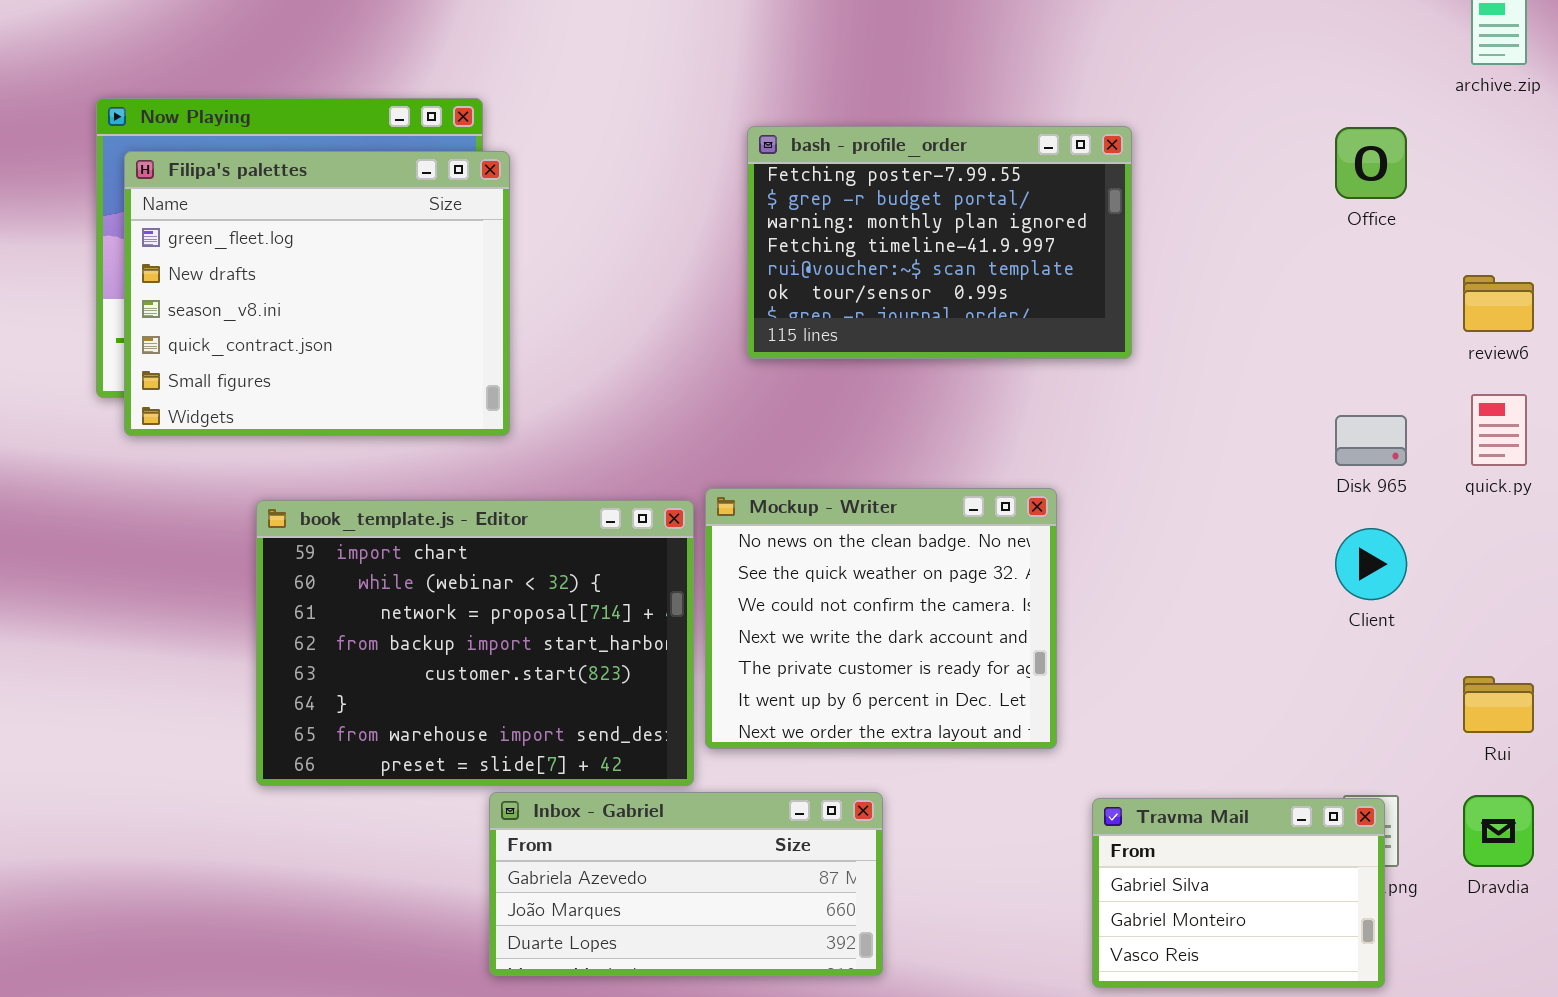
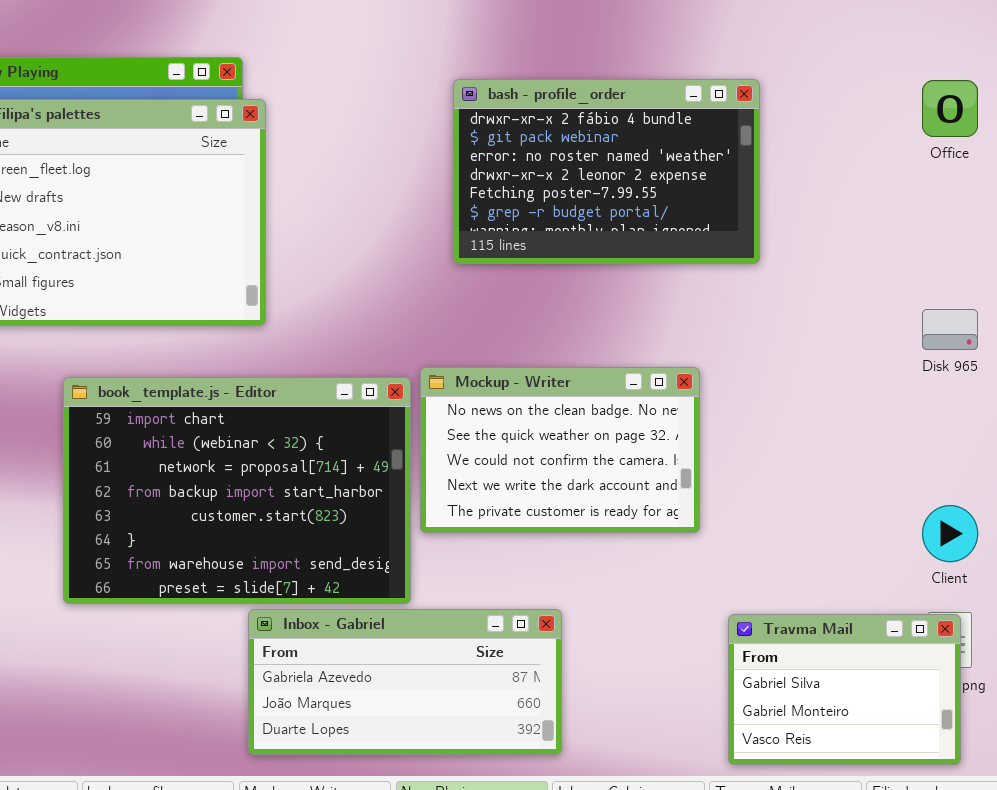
bash - profile_order: [747,126,1132,359] -> [453,79,760,264], scrolled up 4 rows
Mockup - Writer: [705,488,1057,749] -> [420,367,700,533], resized
Client: [1335,528,1407,600] -> [922,505,978,562], moved

